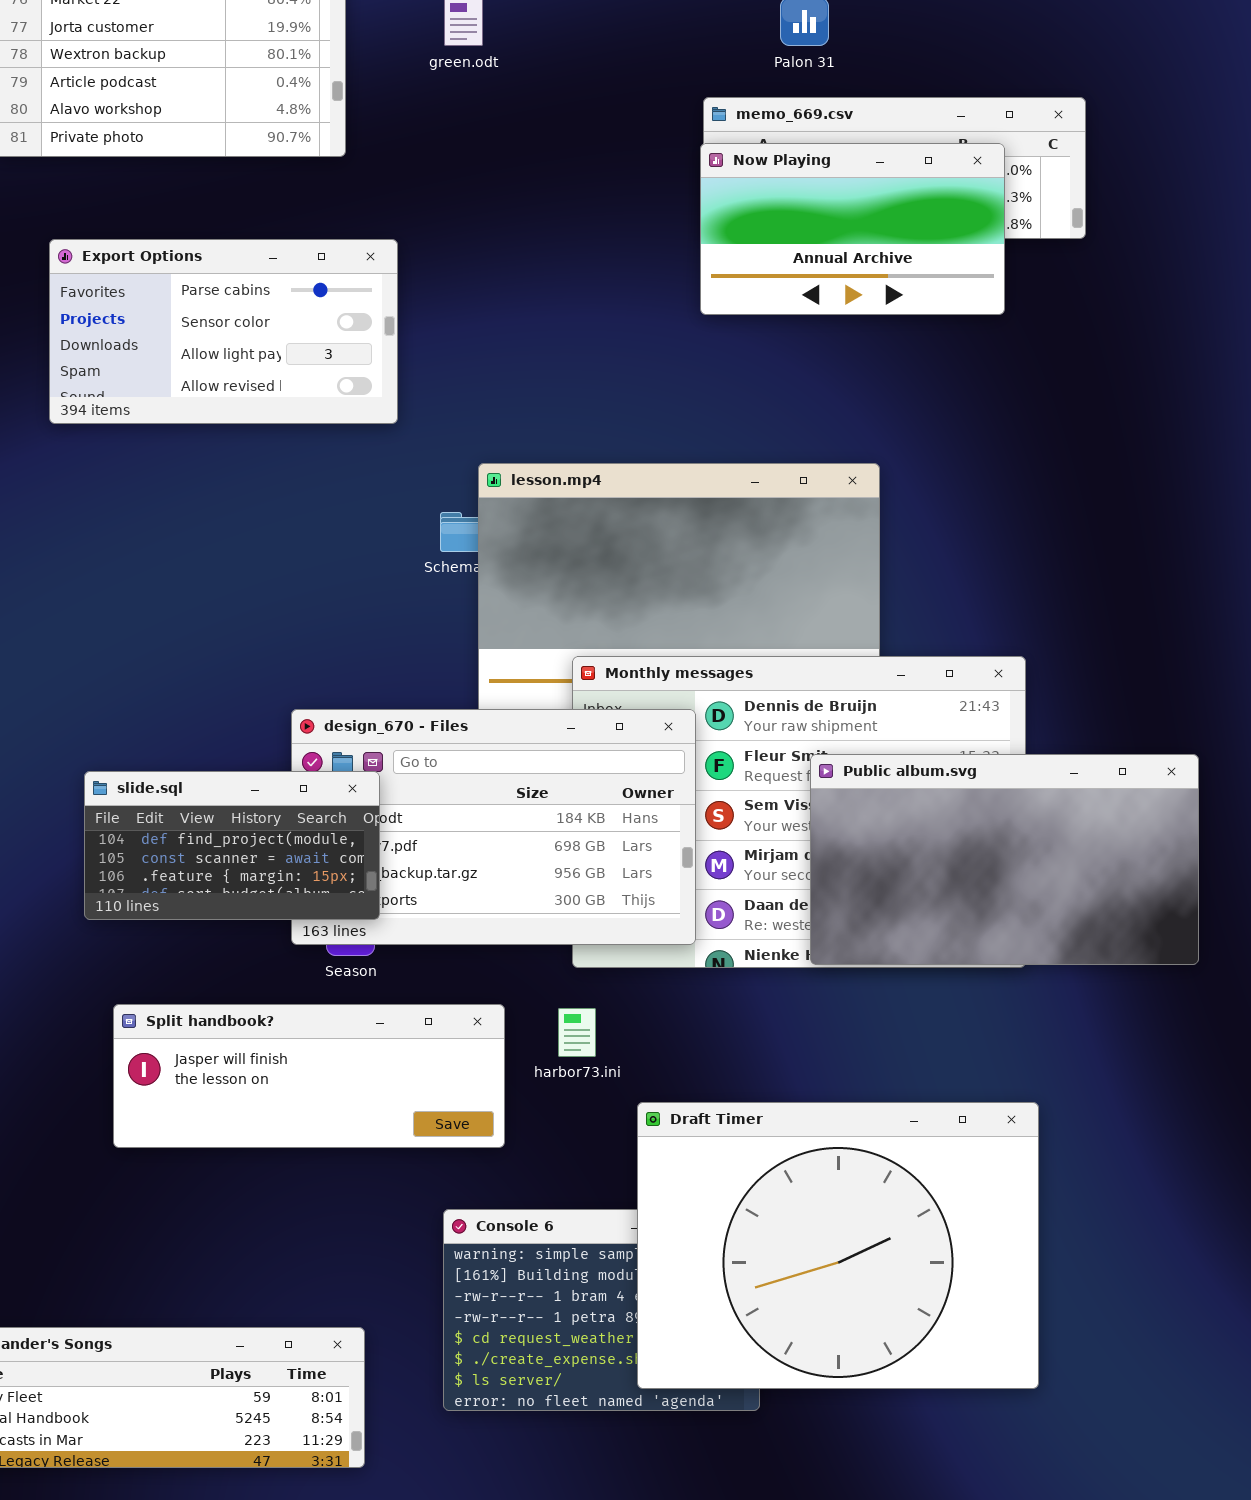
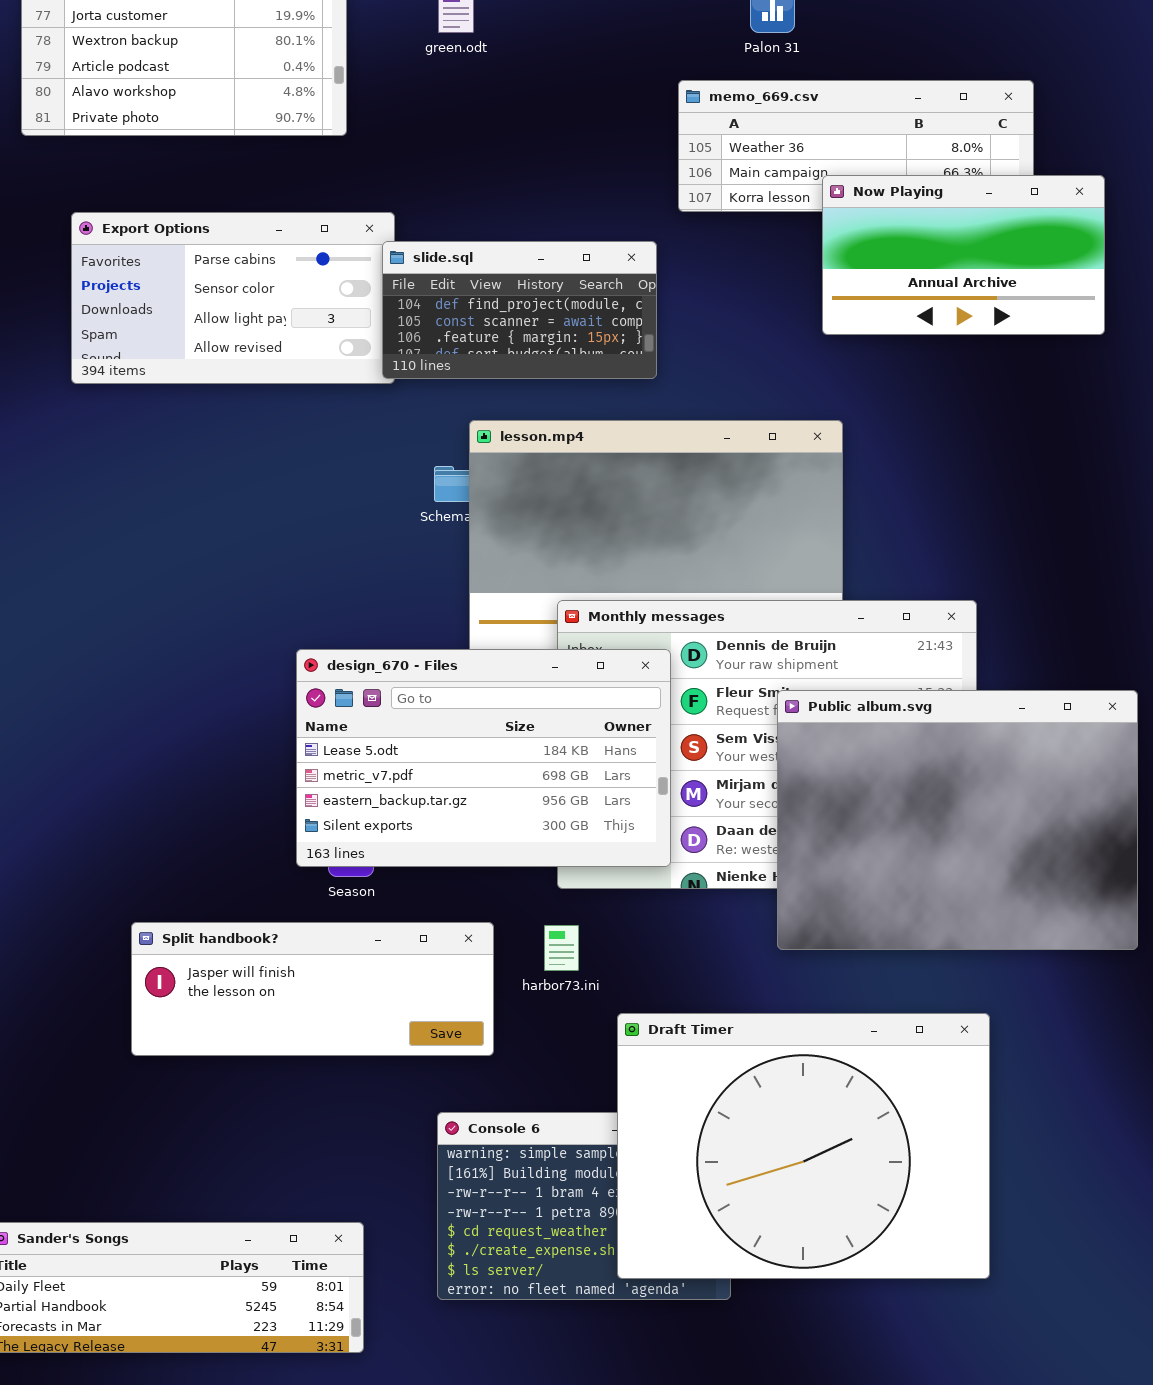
Now Playing: [700,143,1005,315] -> [822,175,1105,335], moved
Public album.svg: [810,754,1199,965] -> [777,690,1138,950], resized
slide.sql: [84,771,380,920] -> [382,241,657,379], moved

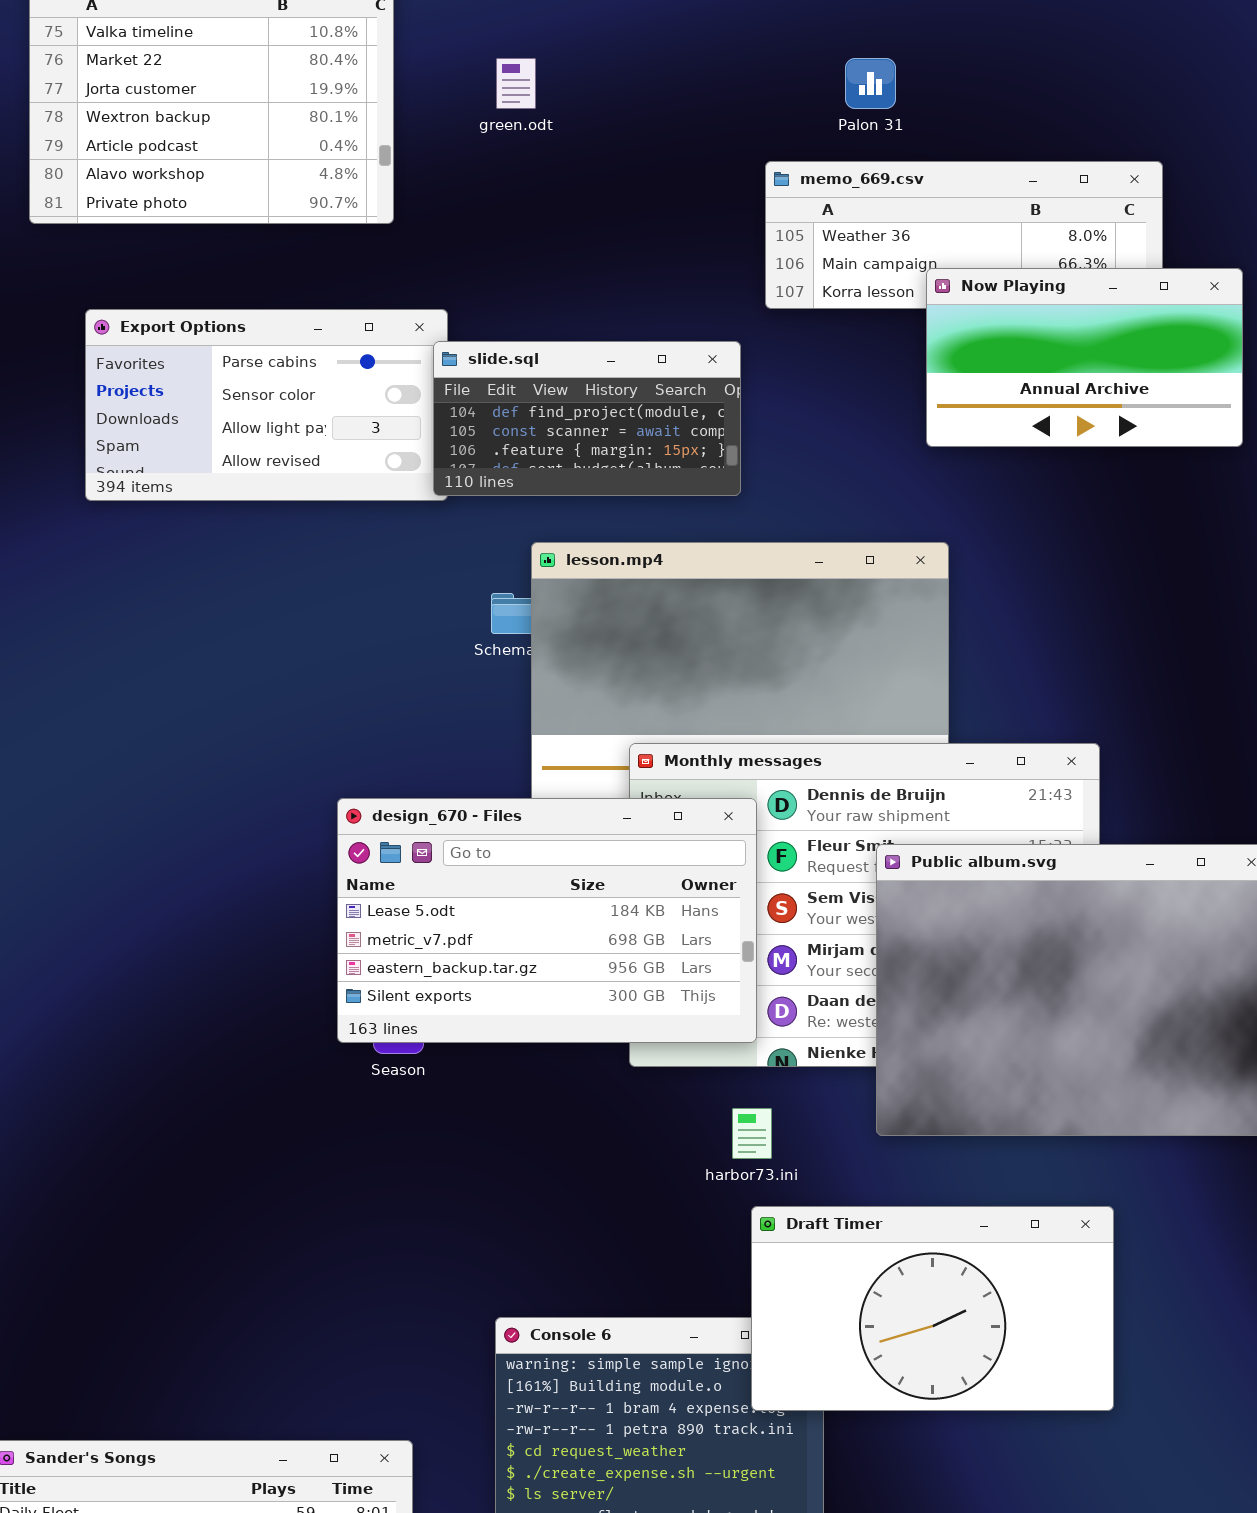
Split handbook?: [131,922,494,1056] -> none, closed
harbor73.ini: [544,925,579,971] -> [732,1108,772,1159], moved
Draft Timer: [617,1013,990,1279] -> [751,1206,1114,1411], resized

